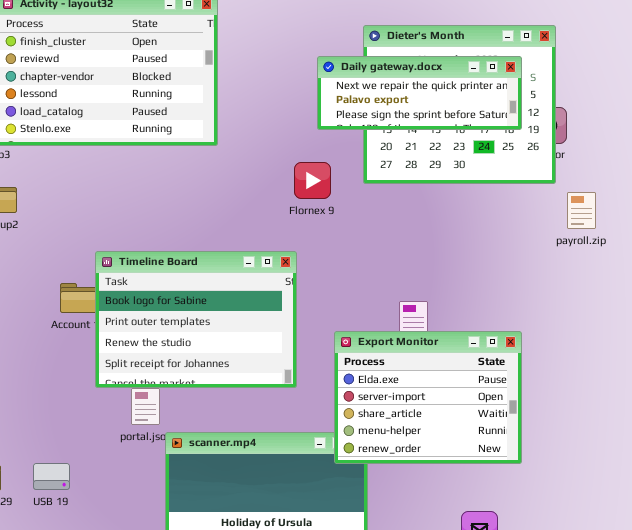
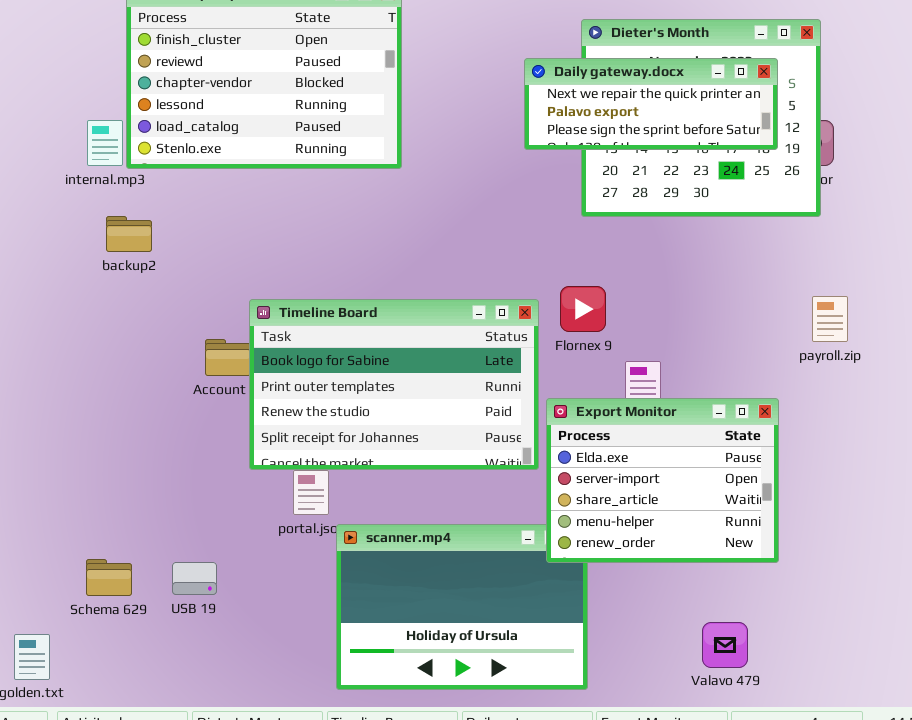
Flornex 9: [294,162,331,199] -> [560,286,606,332], moved
payroll.zip: [567,192,596,229] -> [812,296,848,342], moved
Timeline Board: [95,251,297,388] -> [249,299,539,470], resized

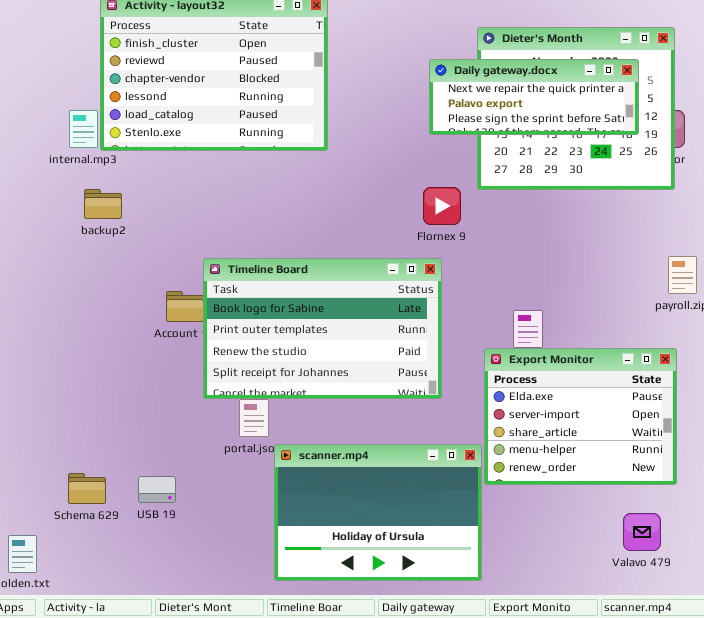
Flornex 9: [560,286,606,332] -> [423,187,461,225], moved
Export Monitor: [546,398,779,563] -> [484,348,677,485], moved
Valavo 479: [702,622,748,668] -> [623,513,661,551], moved

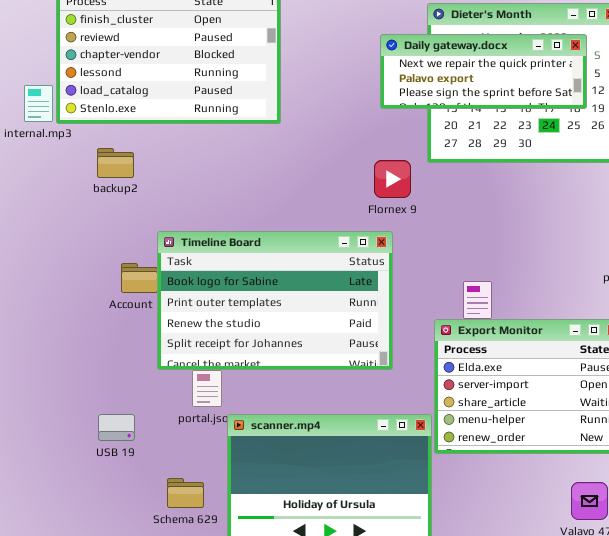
backup2: [84,189,122,219] -> [97,148,134,178], moved
Schema 629: [68,473,106,504] -> [167,478,204,508], moved
USB 19: [138,476,176,503] -> [98,414,135,441], moved

